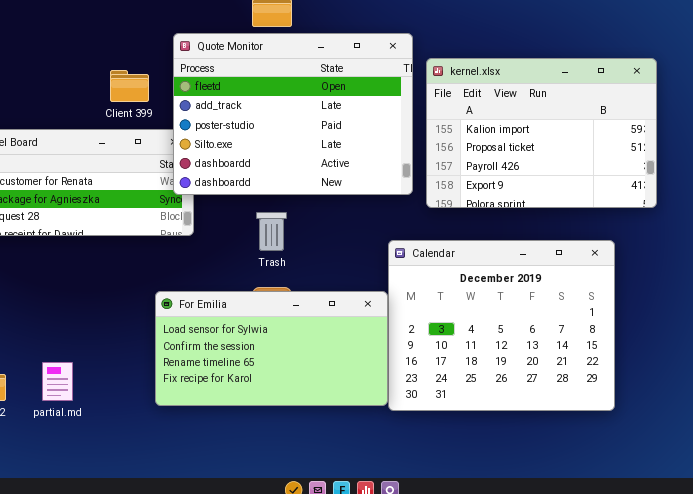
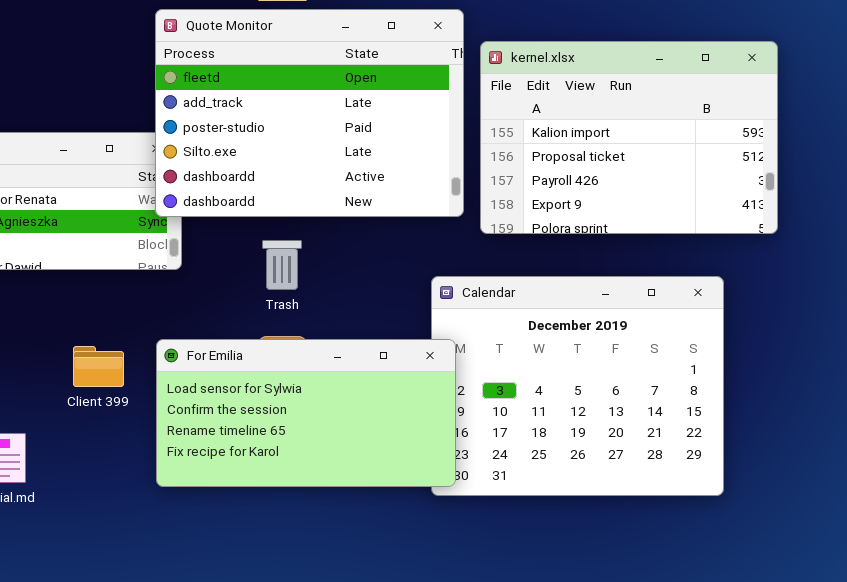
Client 399: [110,70,149,102] -> [73,346,124,387], moved
For Emilia: [155,291,388,406] -> [156,339,456,487], moved

